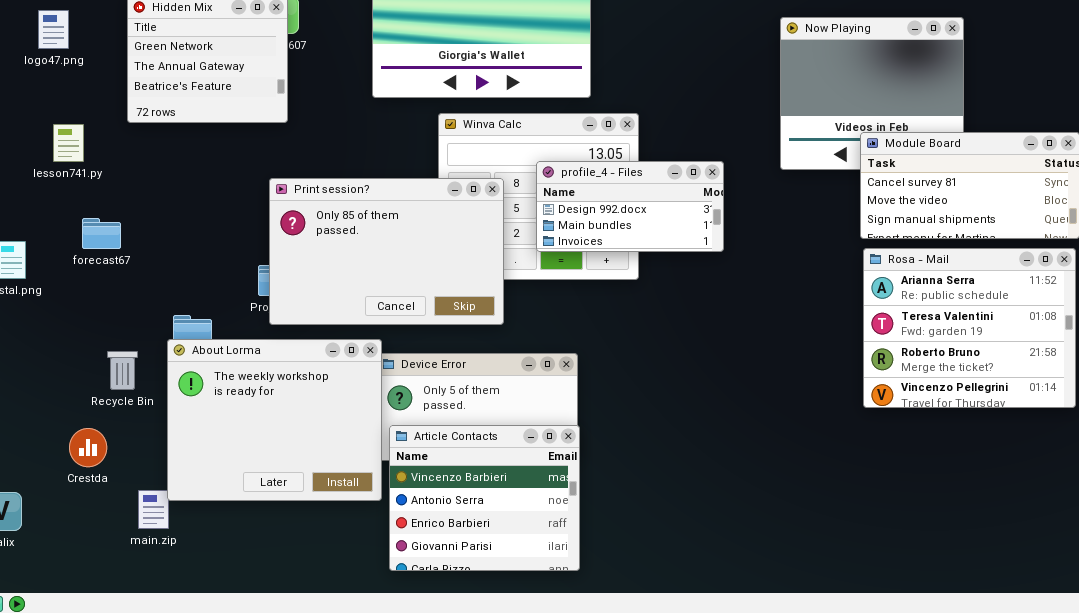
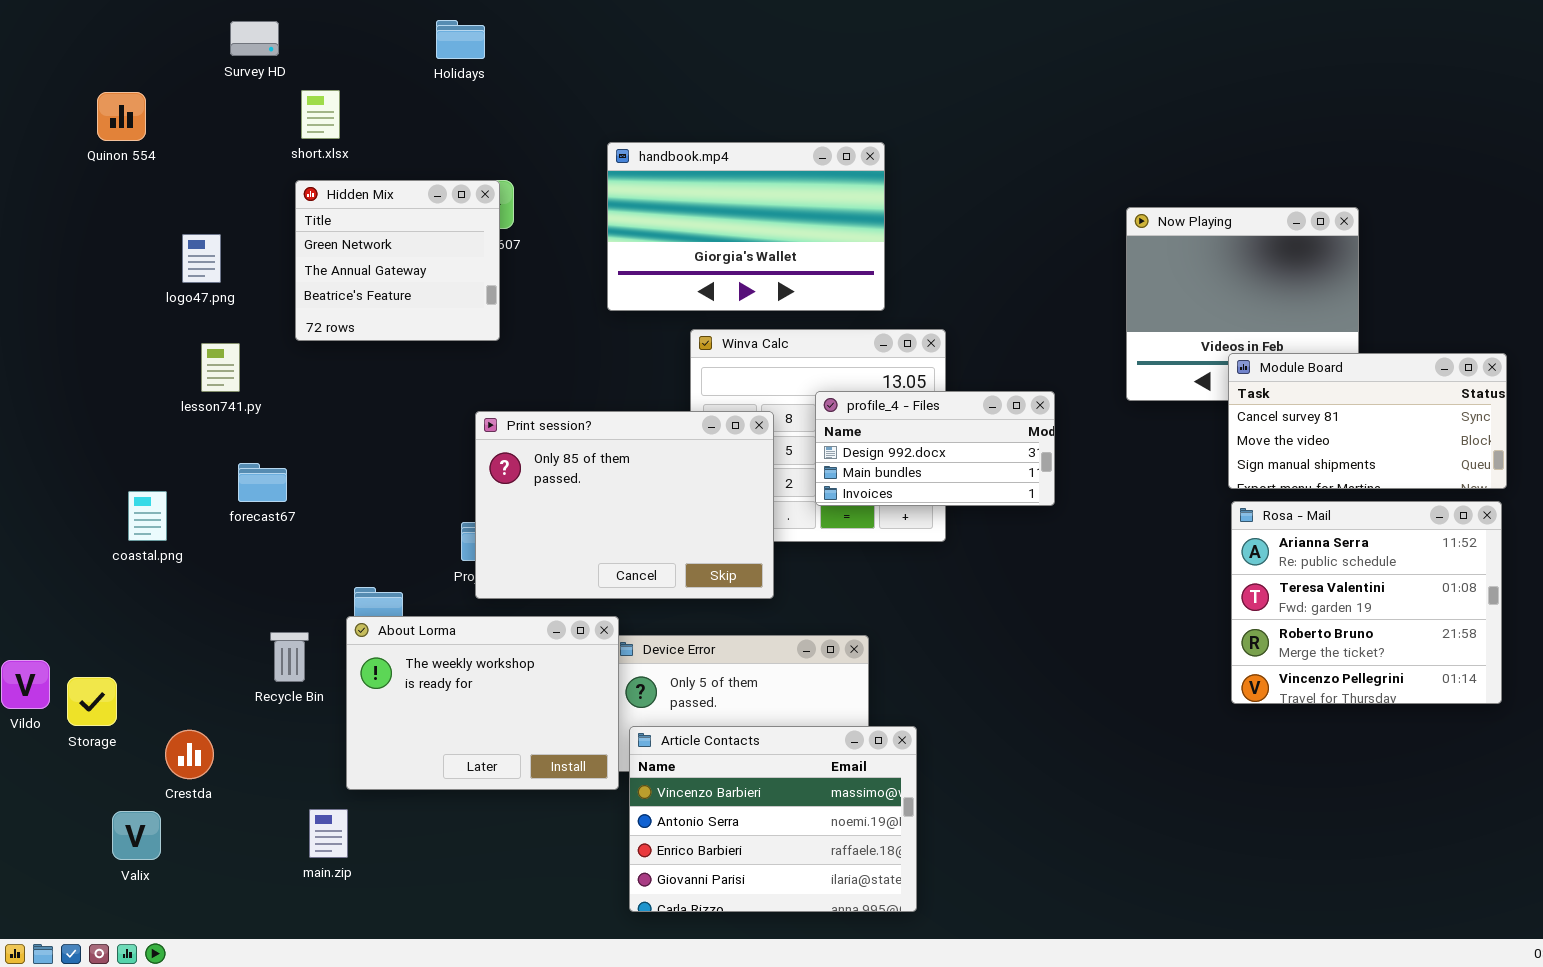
logo47.png: [38,10,69,49] -> [182,234,221,283], moved
About Lorma: [167,339,382,501] -> [346,616,619,790], resized
Article Contacts: [389,425,580,571] -> [629,726,917,912], resized
Crestda: [69,428,107,467] -> [165,730,214,779], moved

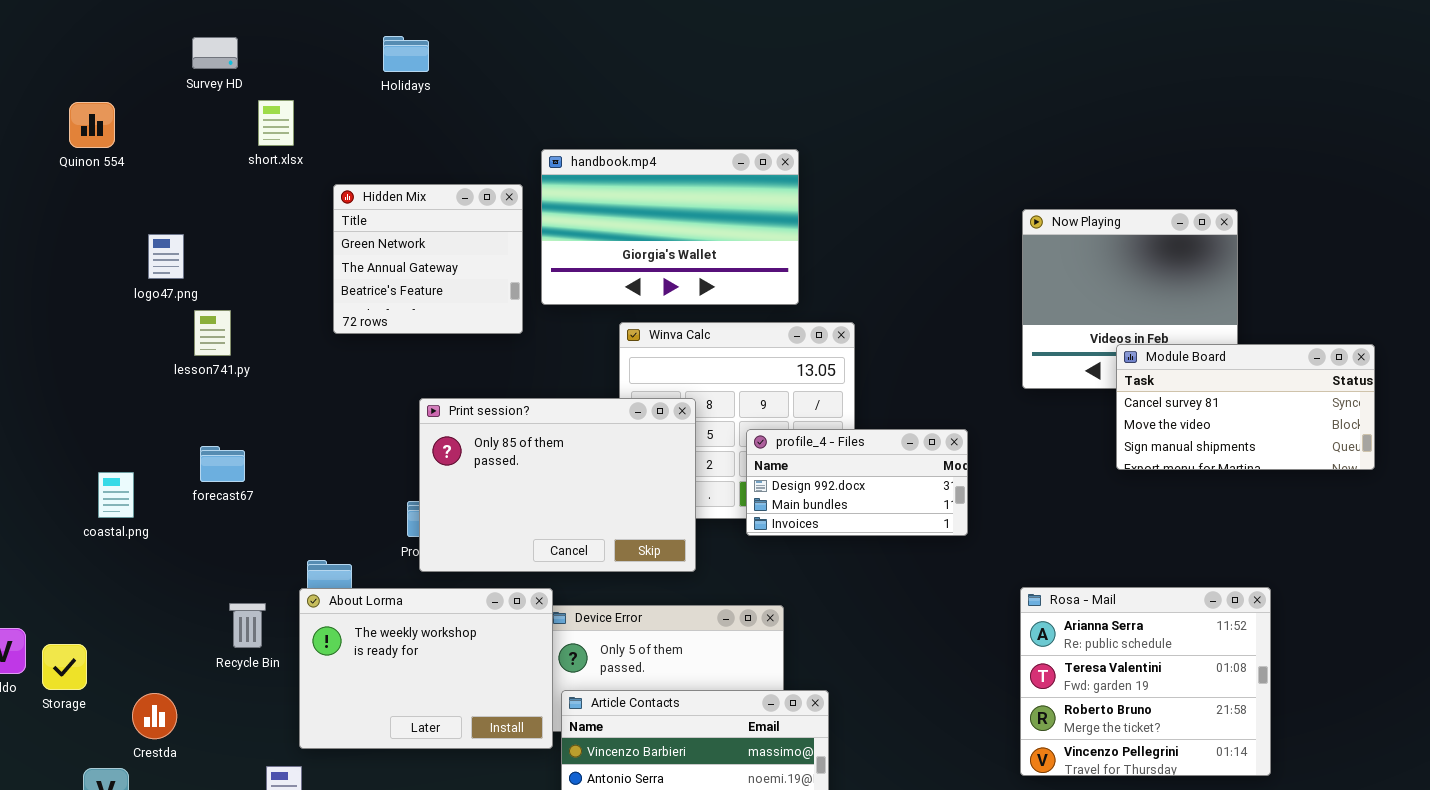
Hidden Mix: [295,180,500,341] -> [333,184,523,334], moved
lesson741.py: [201,343,240,392] -> [194,310,231,356], moved
profile_4 - Files: [815,391,1055,506] -> [746,429,968,536], moved
Rosa - Mail: [1231,501,1502,704] -> [1020,587,1271,776], moved

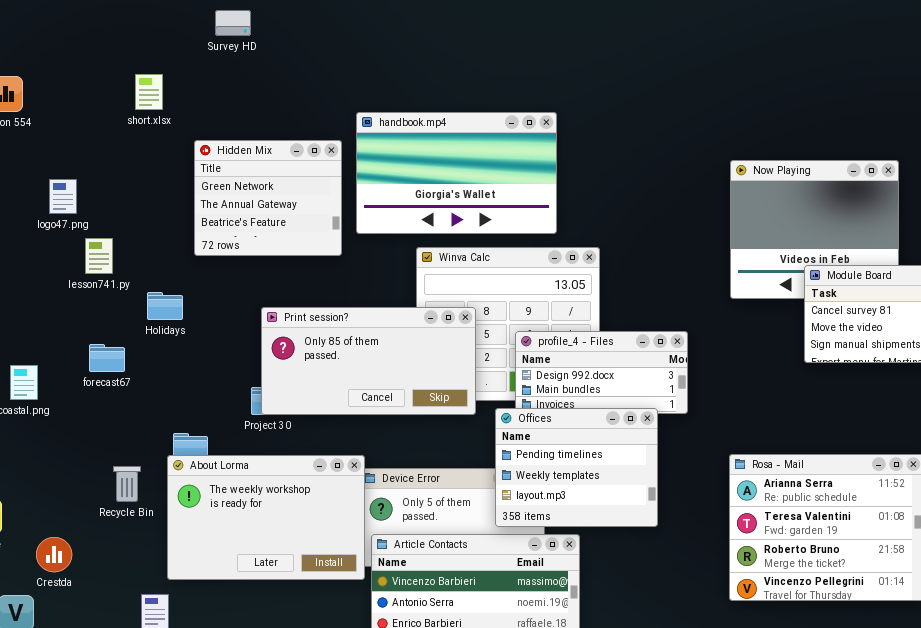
Holidays: [383,36,429,72] -> [147,292,183,320], moved
Survey HD: [192,37,238,69] -> [215,10,251,36], moved
Print session?: [419,398,696,572] -> [261,307,476,415], resized
Offices: none -> [495,408,658,527], opened

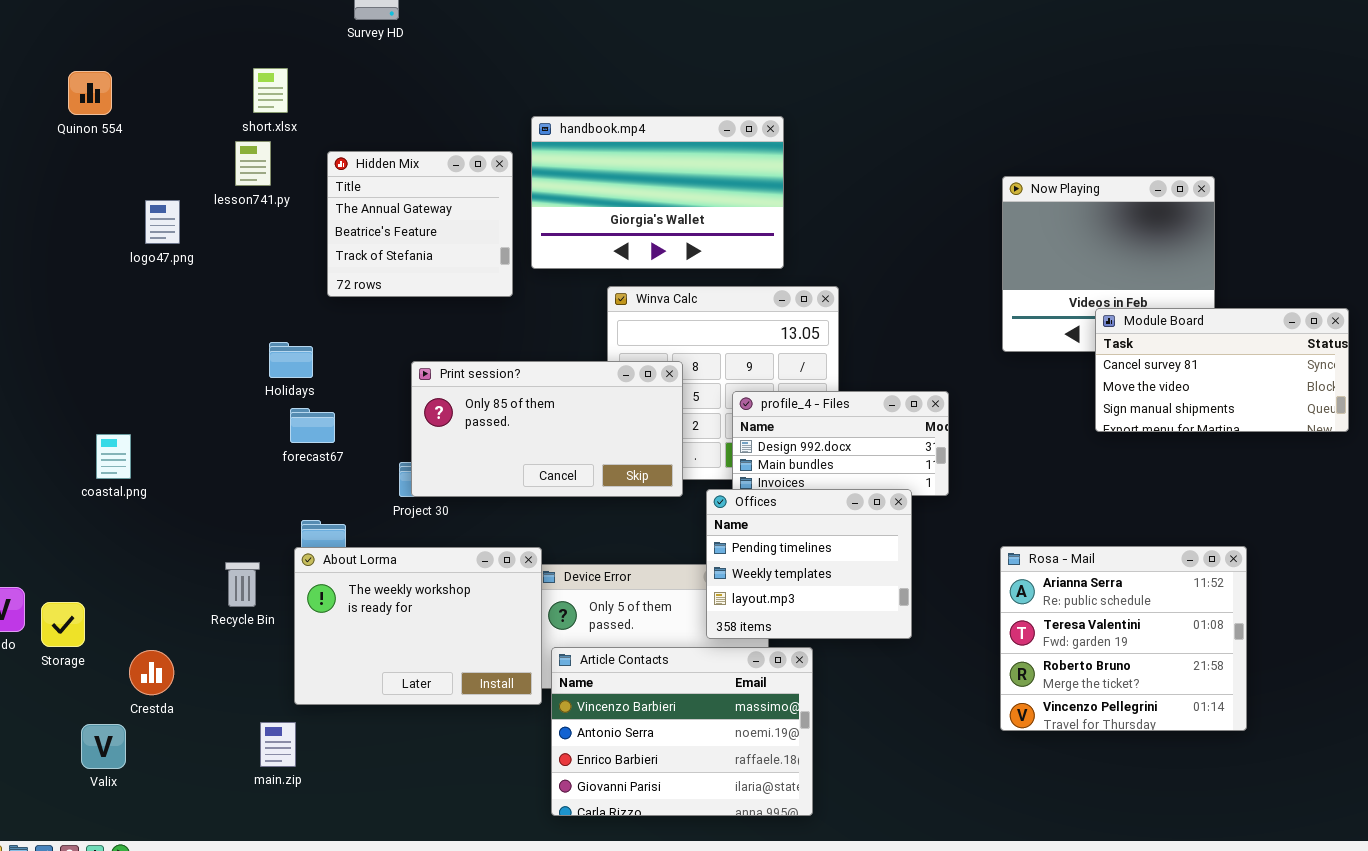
Hidden Mix: [194,140,342,256] -> [327,151,513,297], scrolled down 1 row
lesson741.py: [85,238,113,274] -> [235,141,271,186], moved
forecast67: [89,344,125,372] -> [290,408,335,443], moved

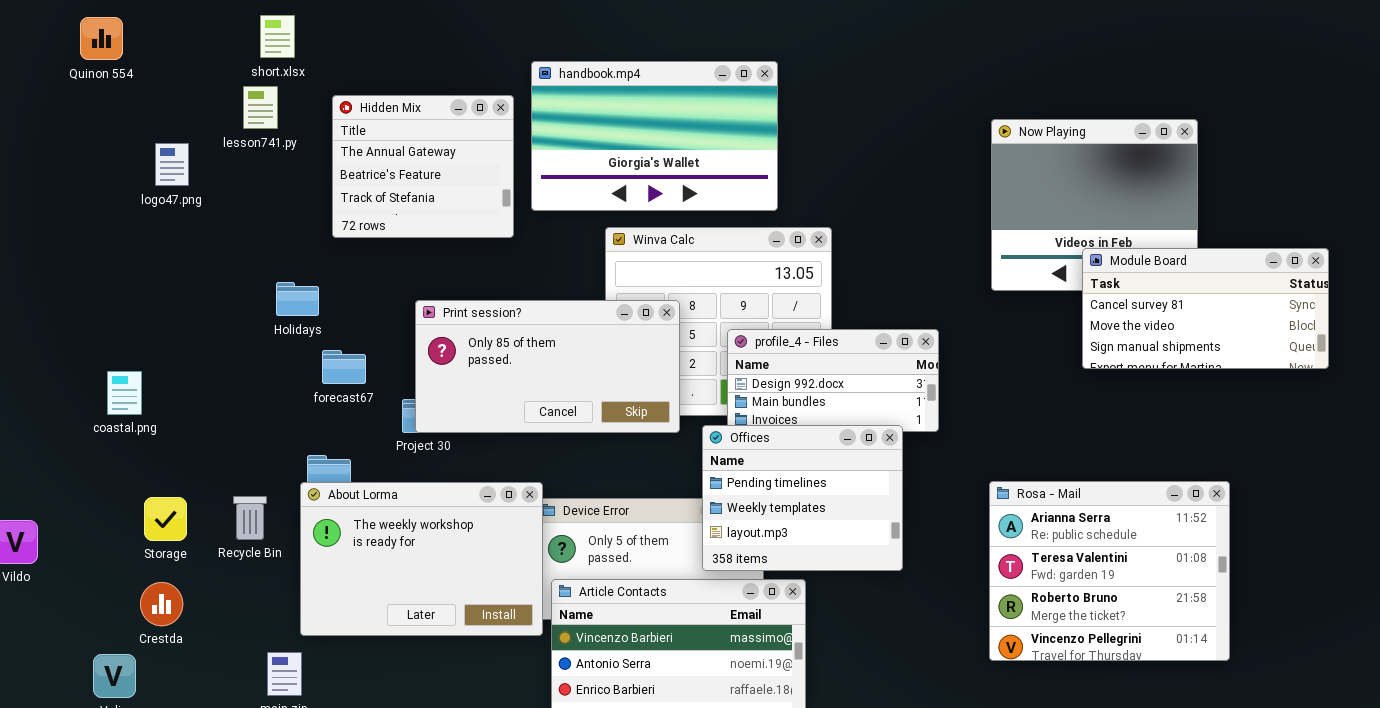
forecast67: [290,408,335,443] -> [322,350,366,384], moved
Storage: [41,602,85,647] -> [144,497,187,541], moved

